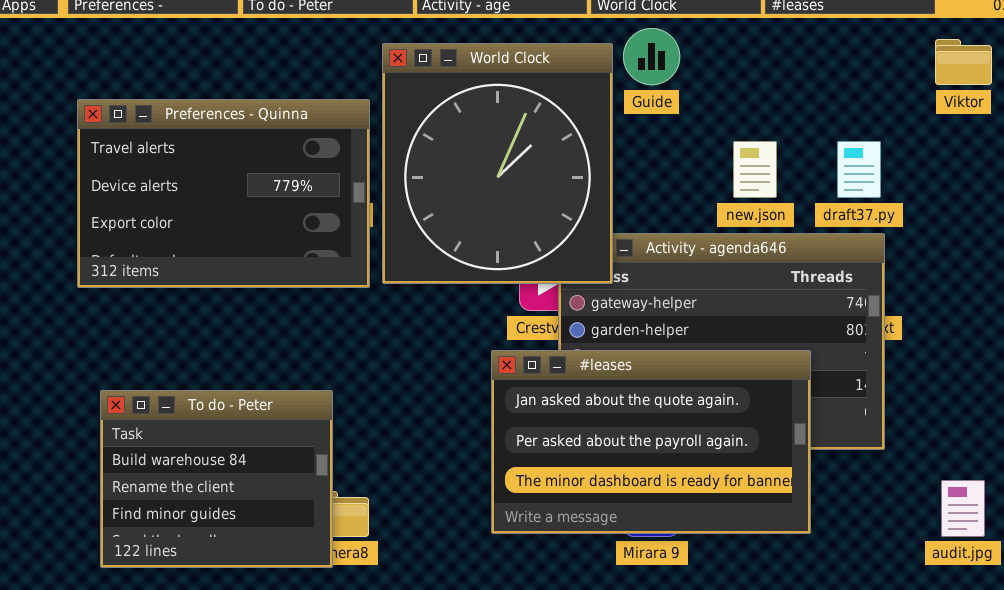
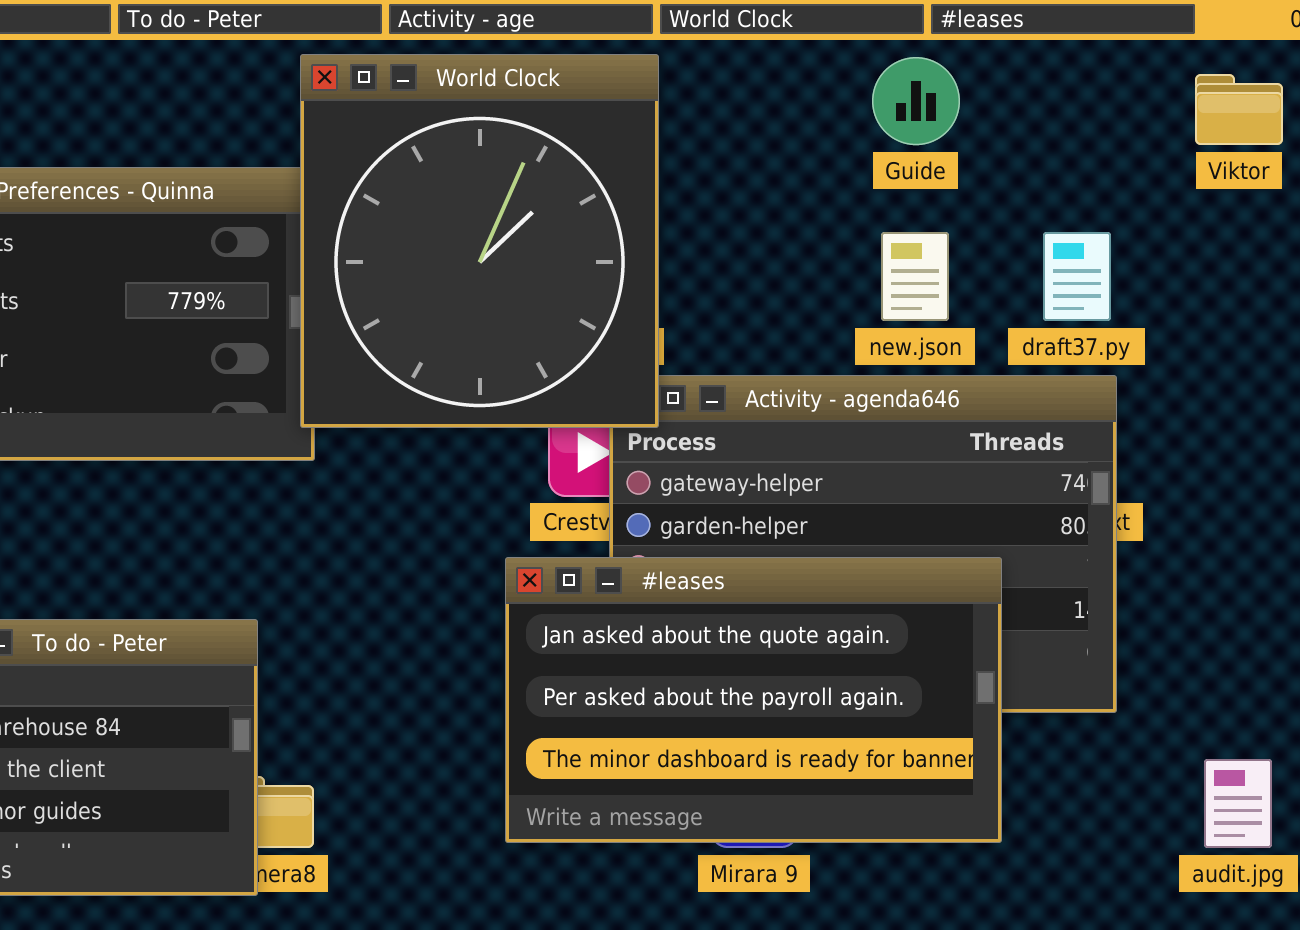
Guide: [623,28,680,85] -> [872,57,960,145], moved
World Clock: [382,43,613,284] -> [300,54,659,428], moved

